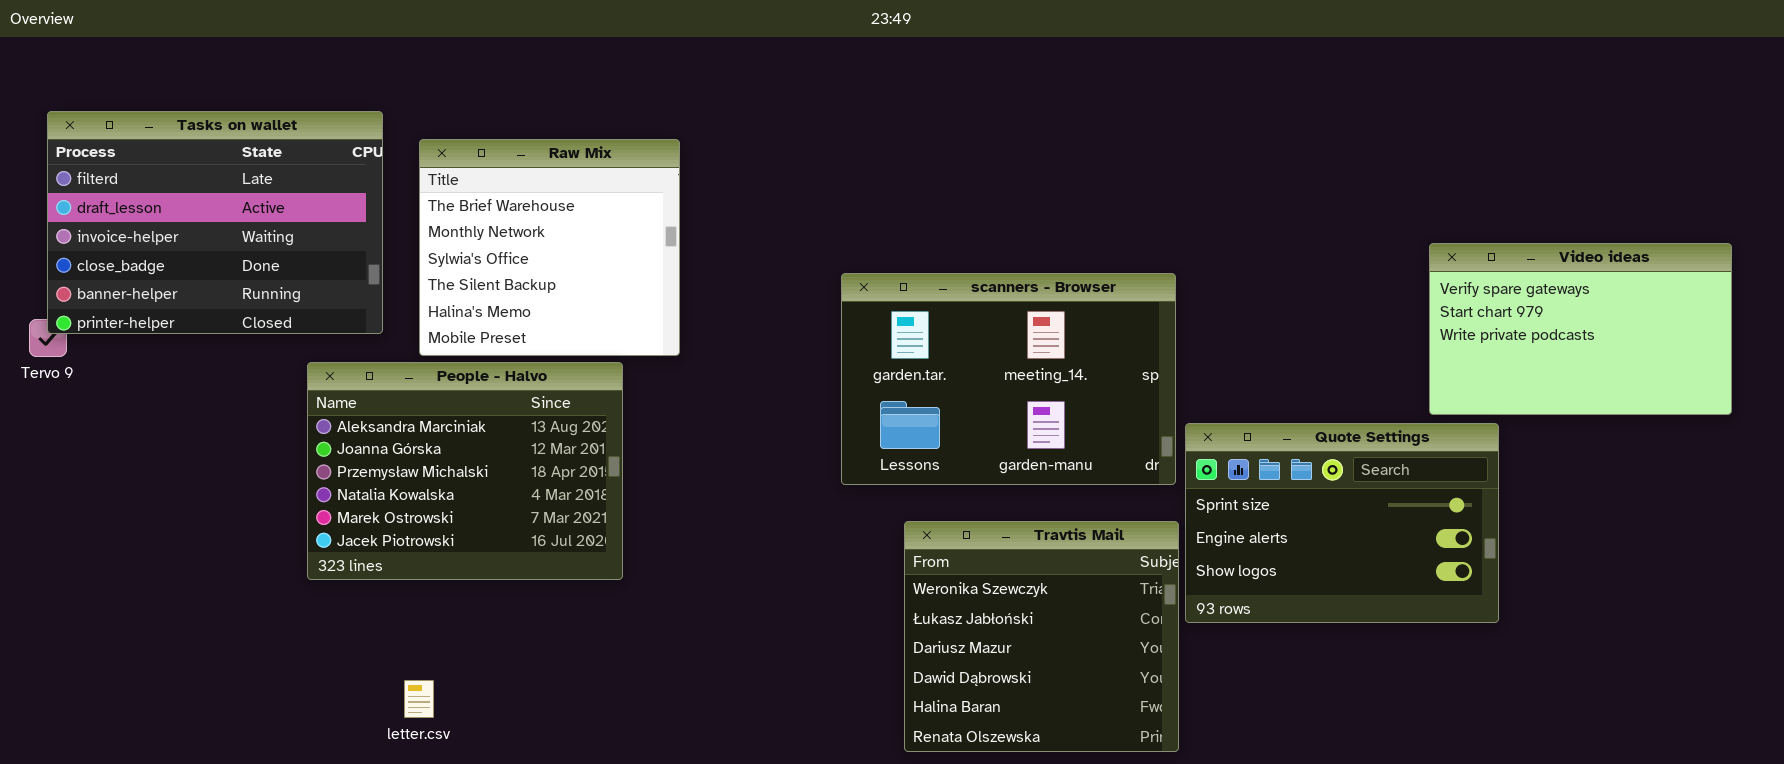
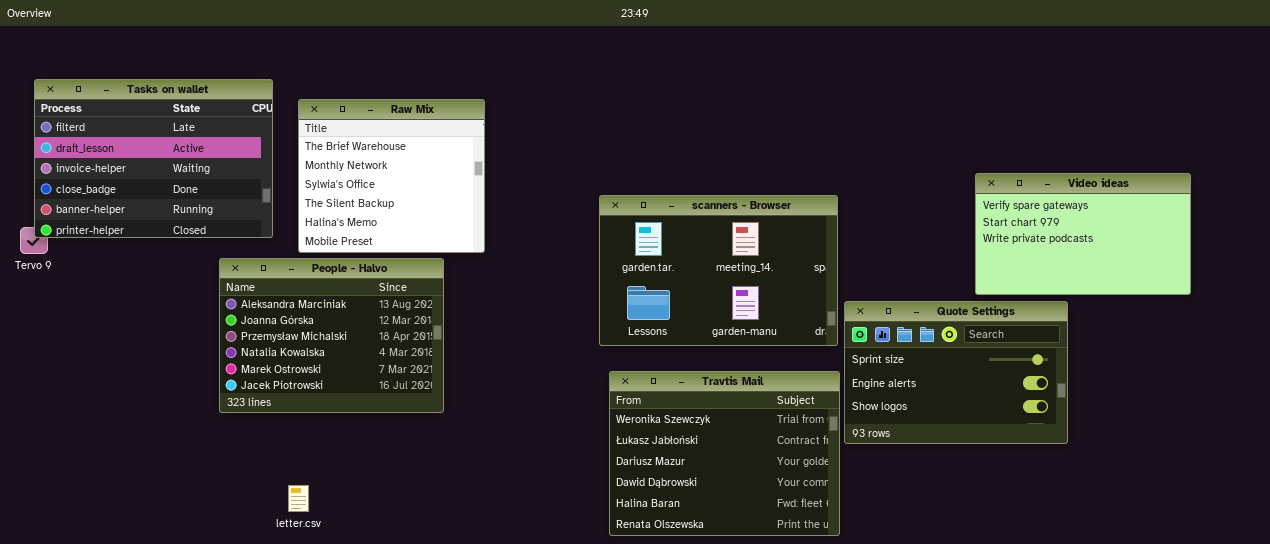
Video ideas: [1429,243,1732,415] -> [975,173,1191,295], moved
Travtis Mail: [904,521,1179,752] -> [609,371,840,536], resized

